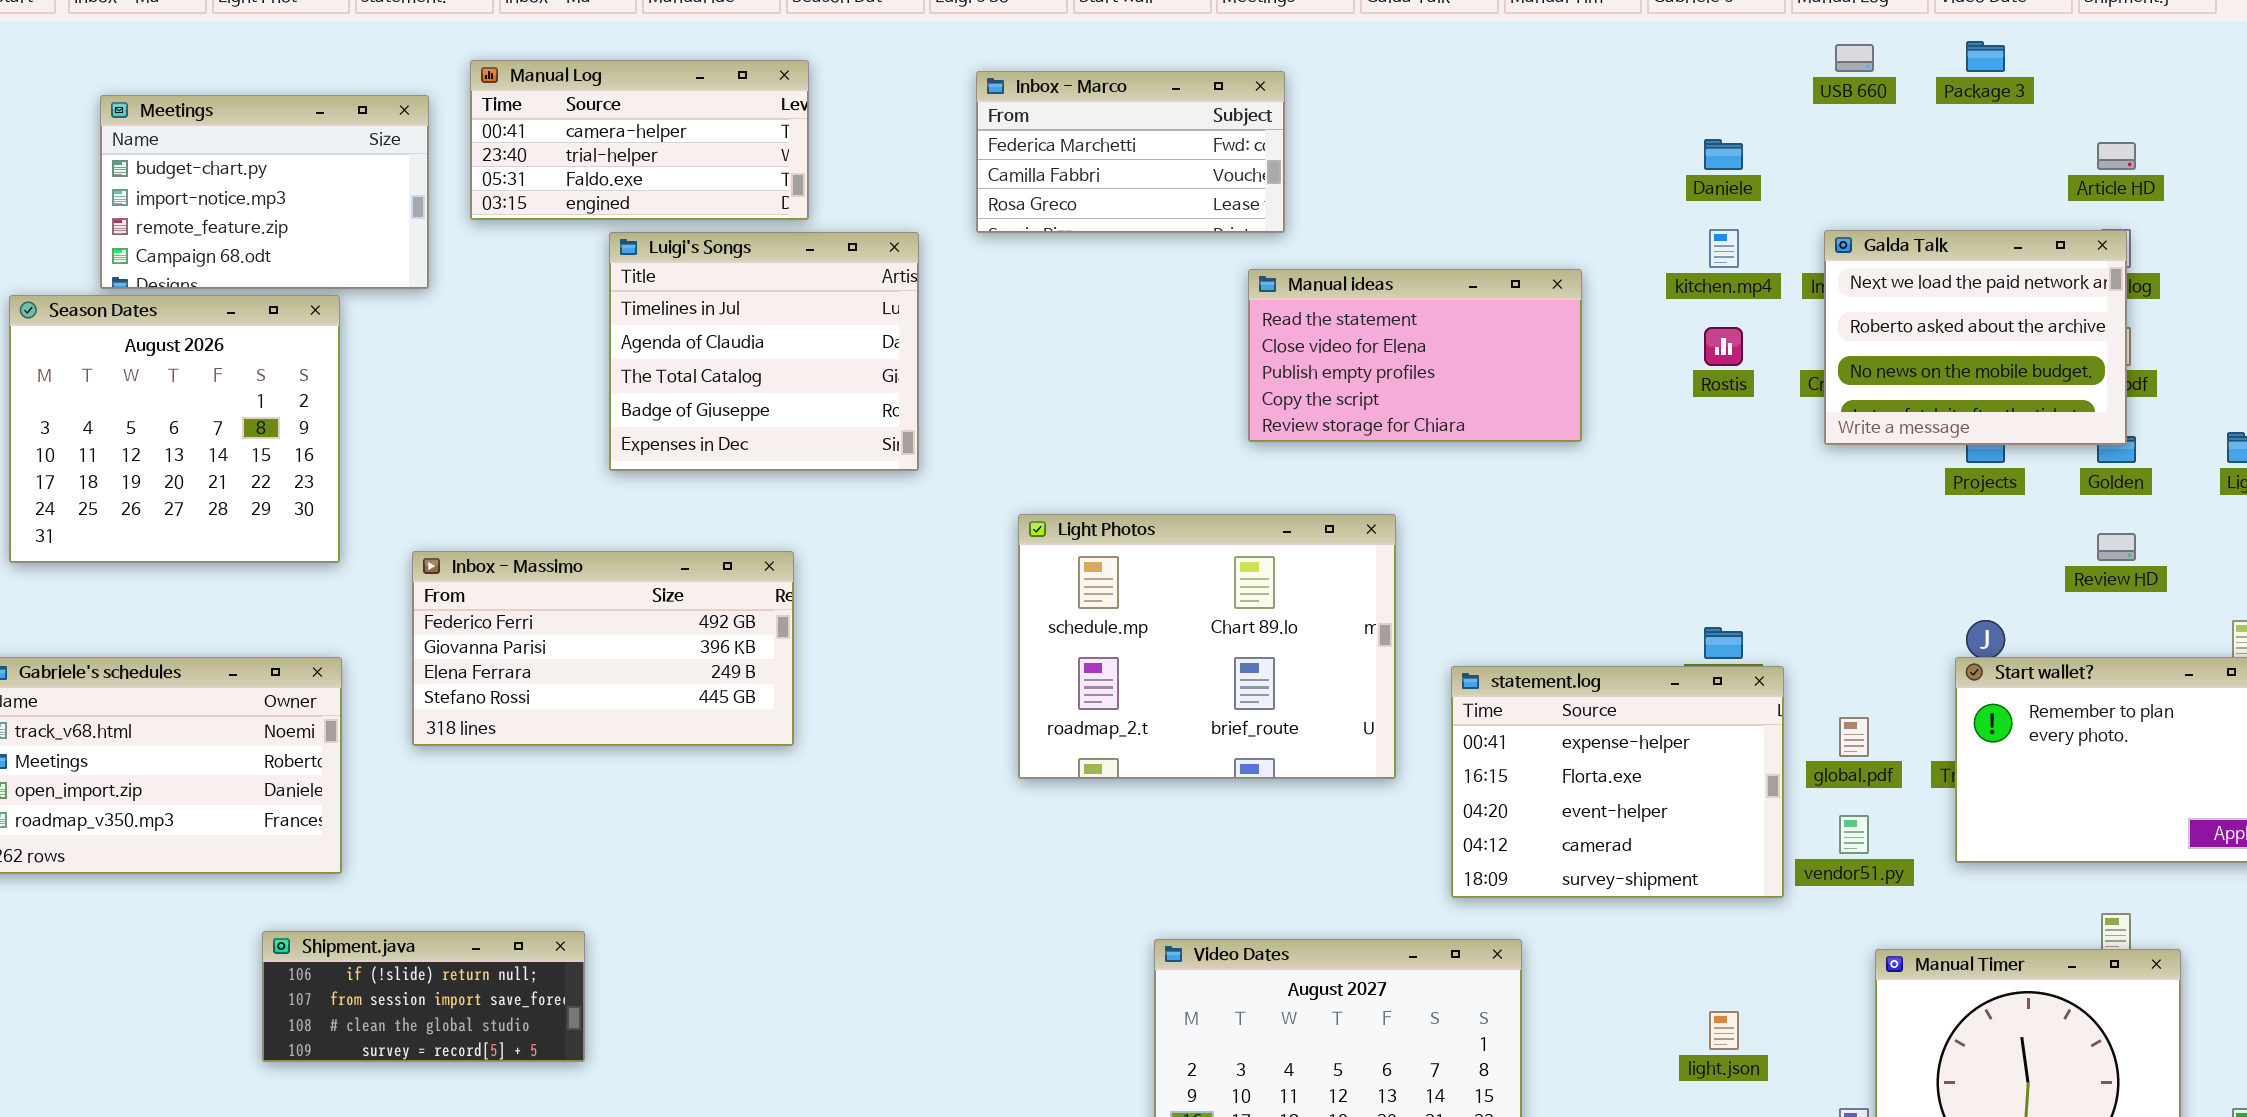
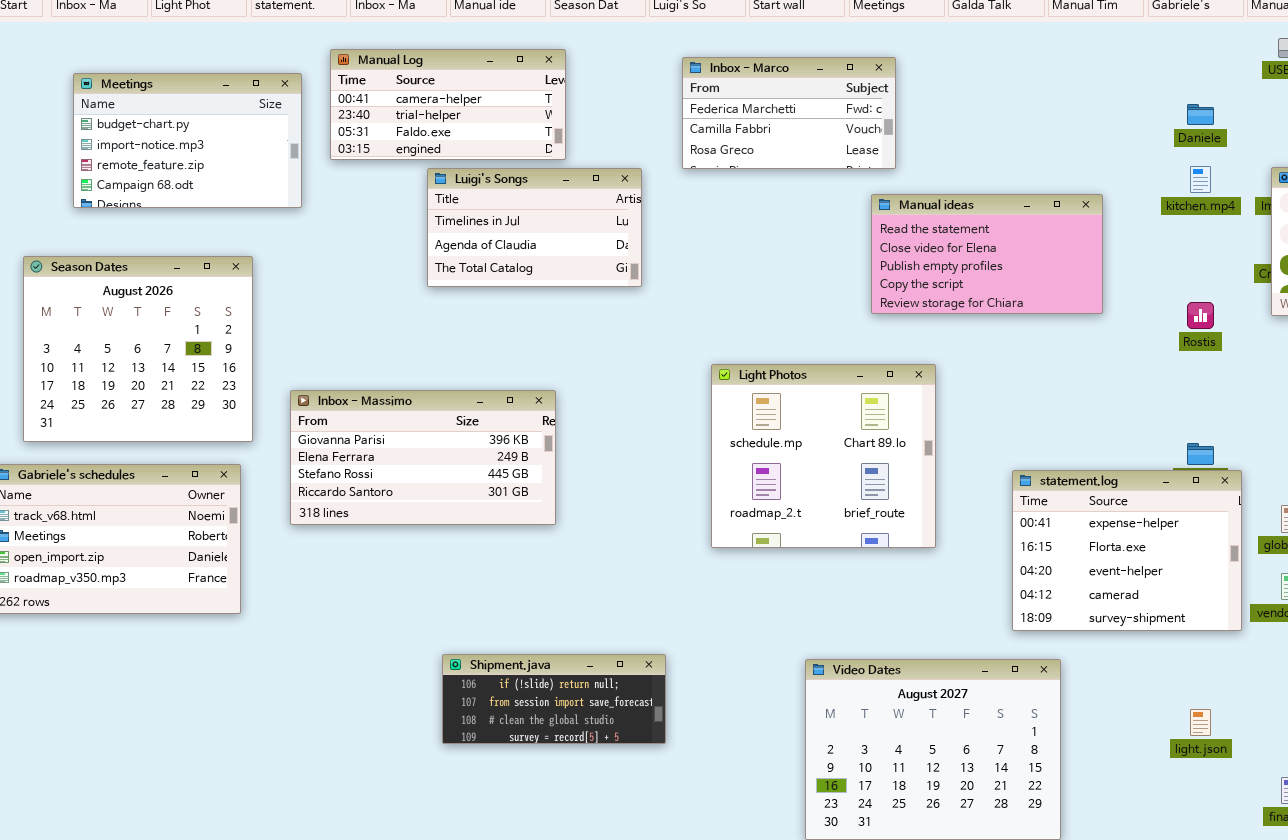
Luigi's Songs: [609,232,919,471] -> [427,168,642,287], resized
Season Dates: [9,295,340,563] -> [23,256,253,442], moved
Rostis: [1704,327,1743,366] -> [1187,302,1214,329], moved
Light Photos: [1018,514,1396,779] -> [711,364,936,548], resized
Inbox - Massimo: [412,551,794,746] -> [290,390,556,525], scrolled down 1 row
Shipment.java: [262,931,585,1062] -> [442,654,666,744], moved

